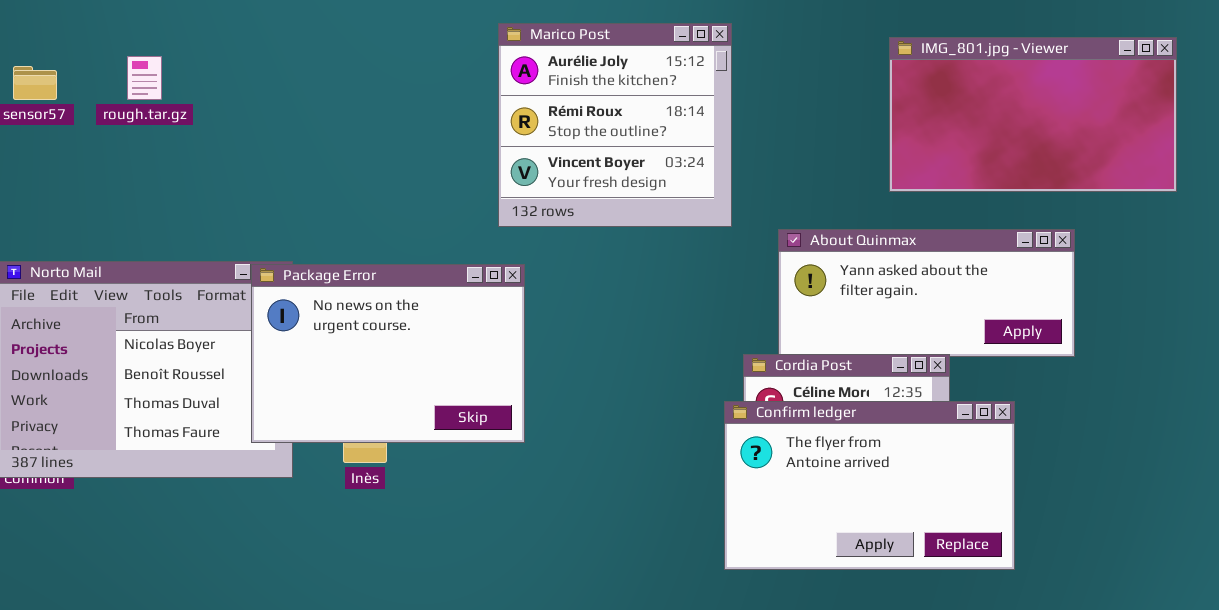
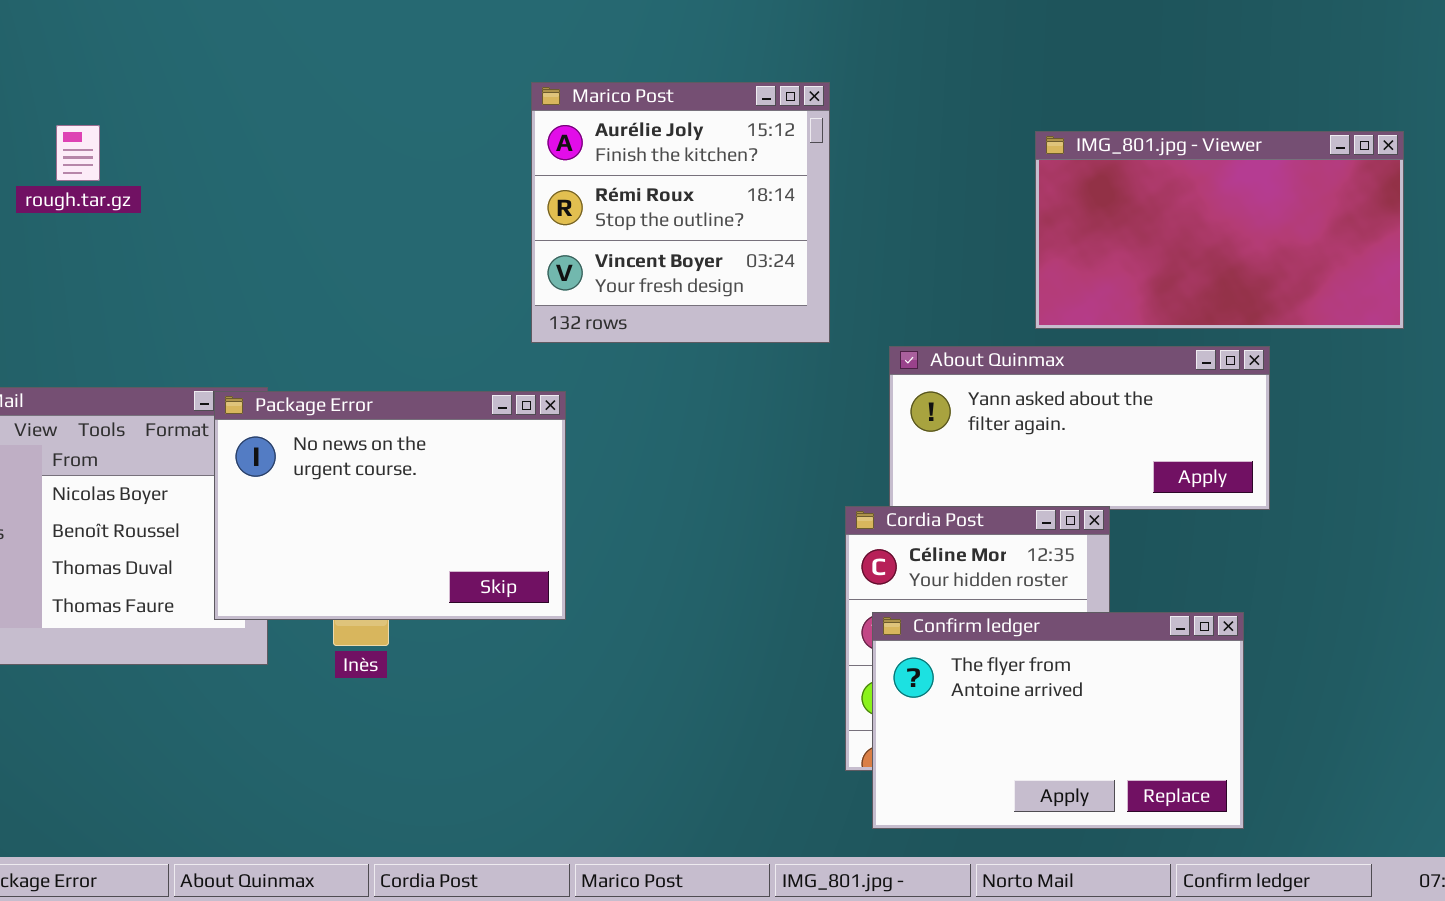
IMG_801.jpg - Viewer: [889,37,1177,192] -> [1035,131,1404,329], moved
Confirm ledger: [724,401,1015,570] -> [872,612,1244,829], moved

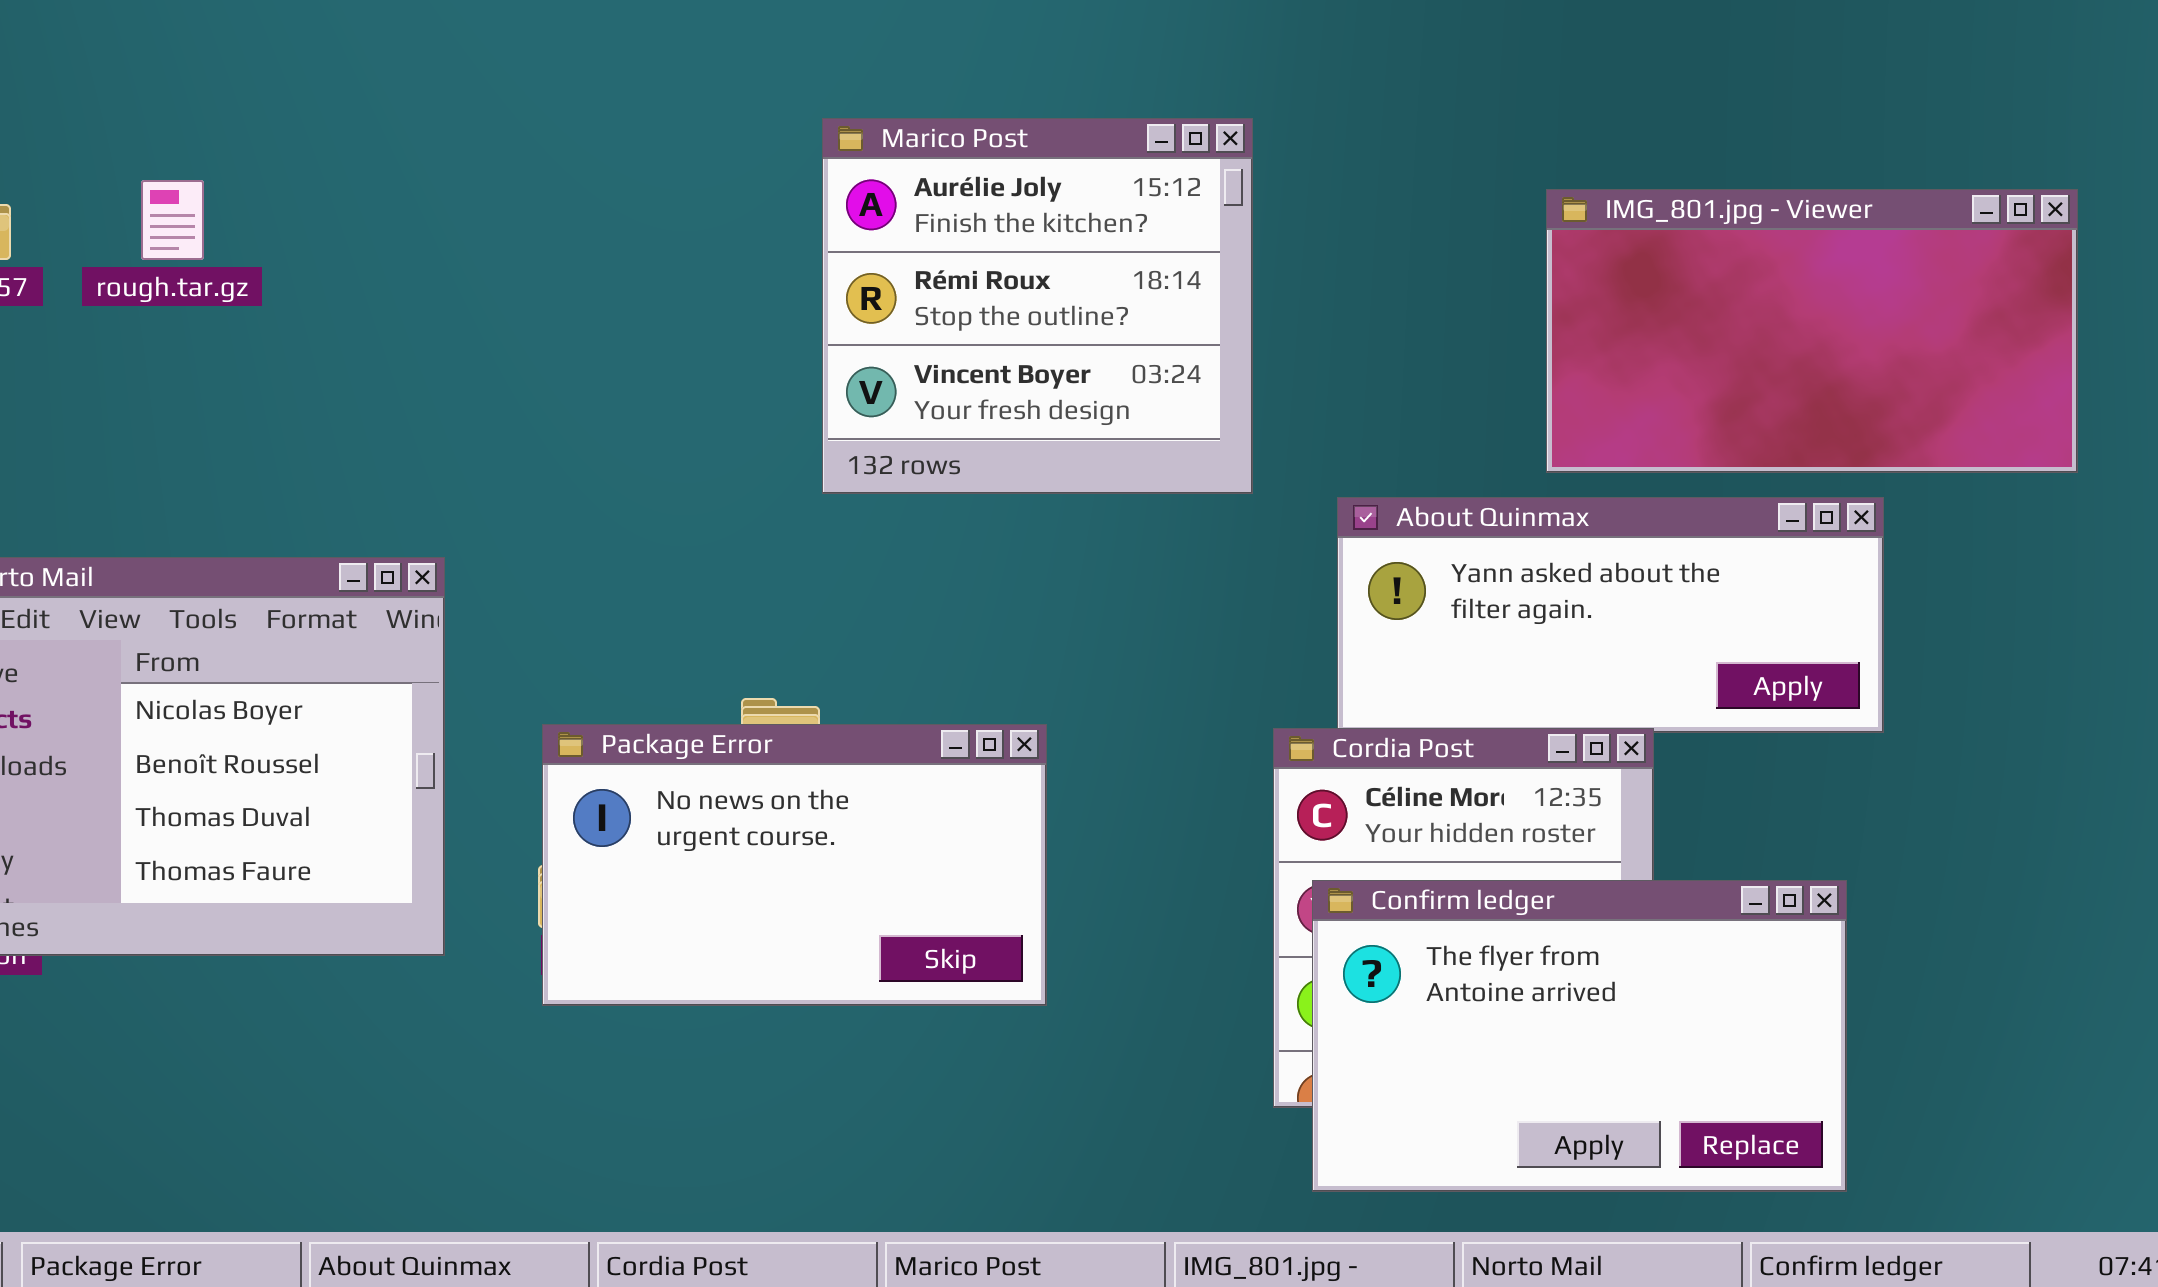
Package Error: [214,391,566,620] -> [542,724,1047,1006], moved, resized

